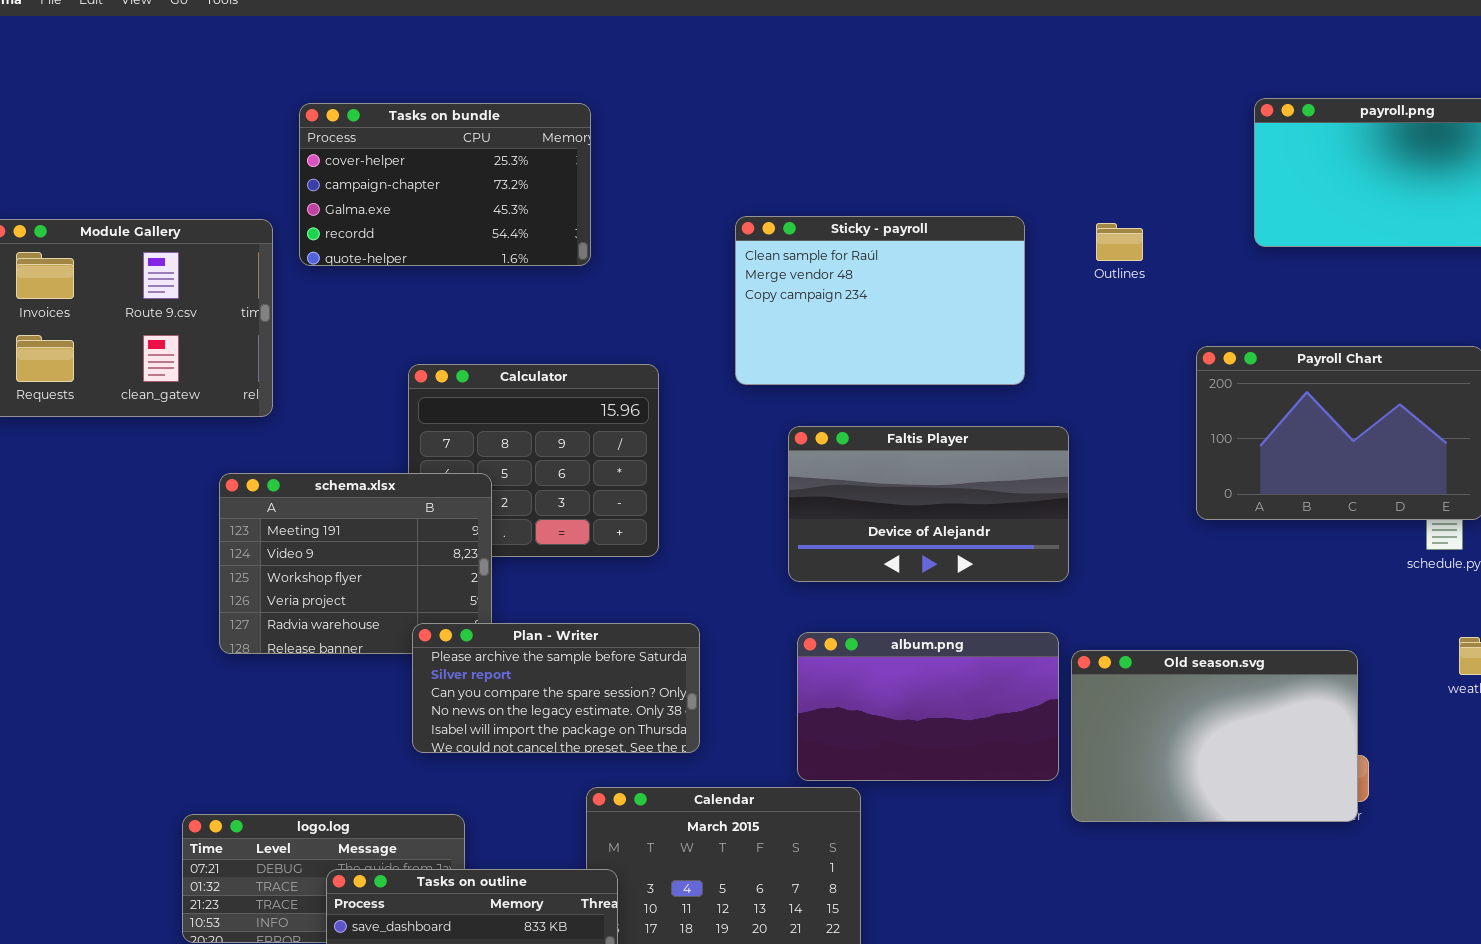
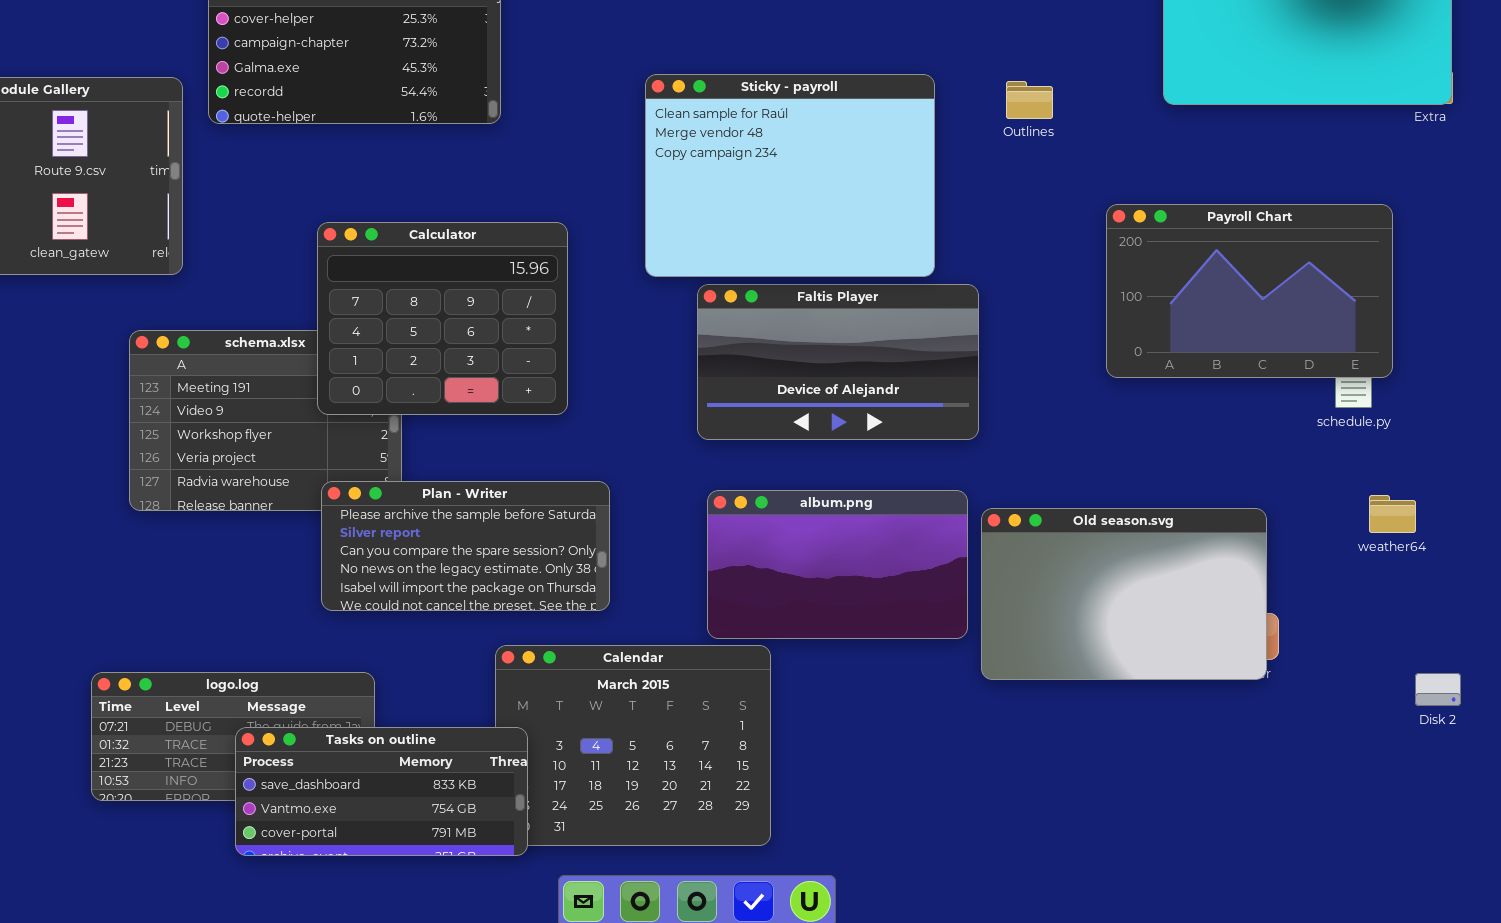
Sticky - payroll: [735,216,1025,385] -> [645,74,935,277], resized
Calculator: [408,364,659,557] -> [317,222,568,415], raised

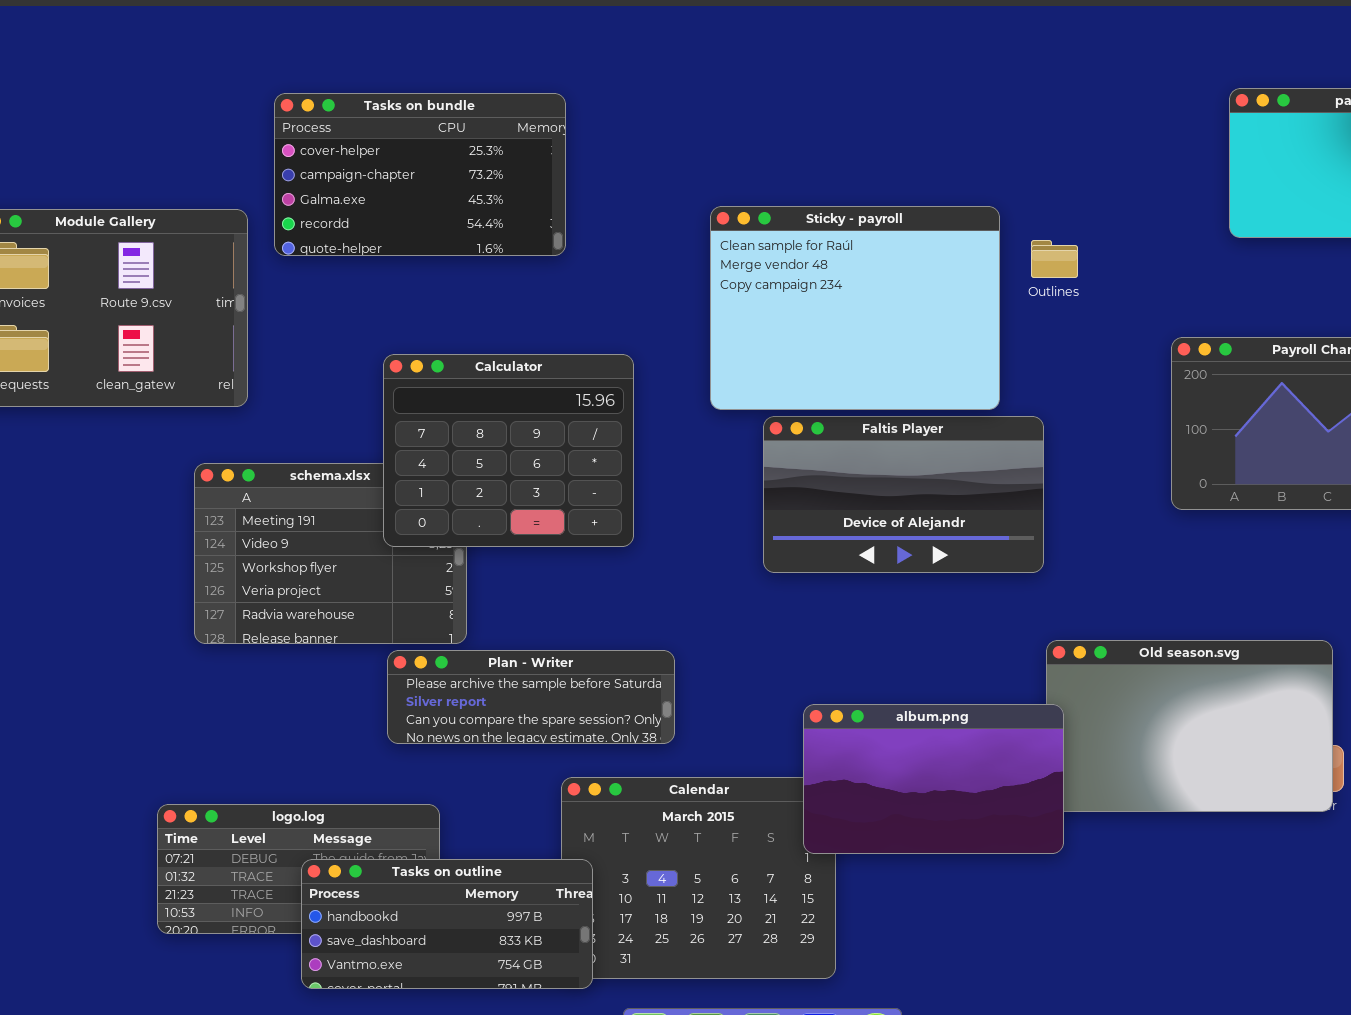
Outlines: [1006,81,1053,119] -> [1031,240,1078,278], moved
Plan - Writer: [321,481,610,611] -> [387,650,675,744], resized
album.png: [707,490,968,639] -> [803,704,1064,854], moved
Tasks on outline: [235,727,528,856] -> [301,859,593,989], scrolled up 1 row

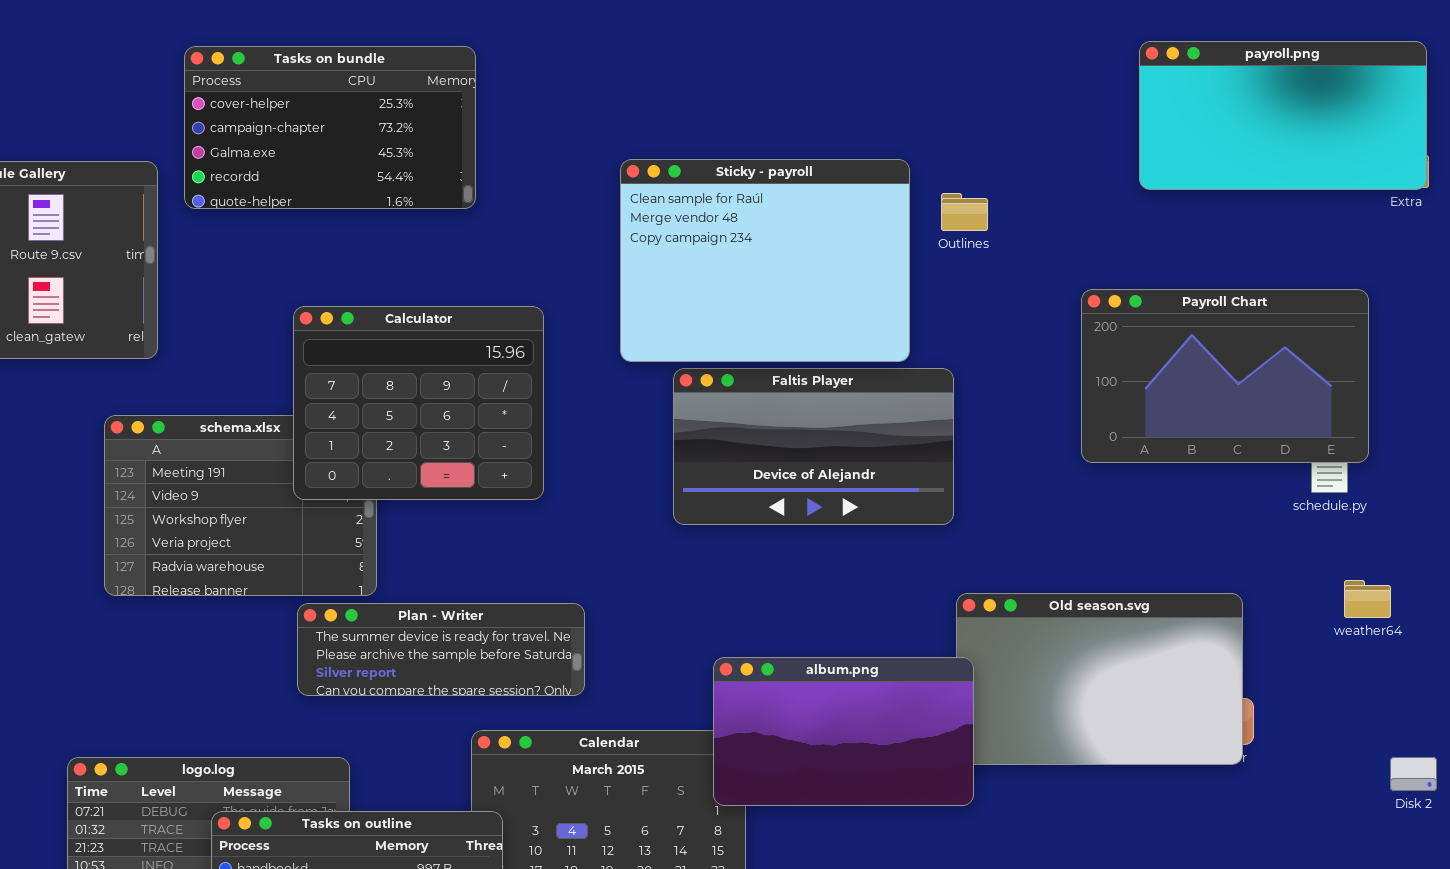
Plan - Writer: [387,650,675,744] -> [297,603,585,696], scrolled up 1 row

